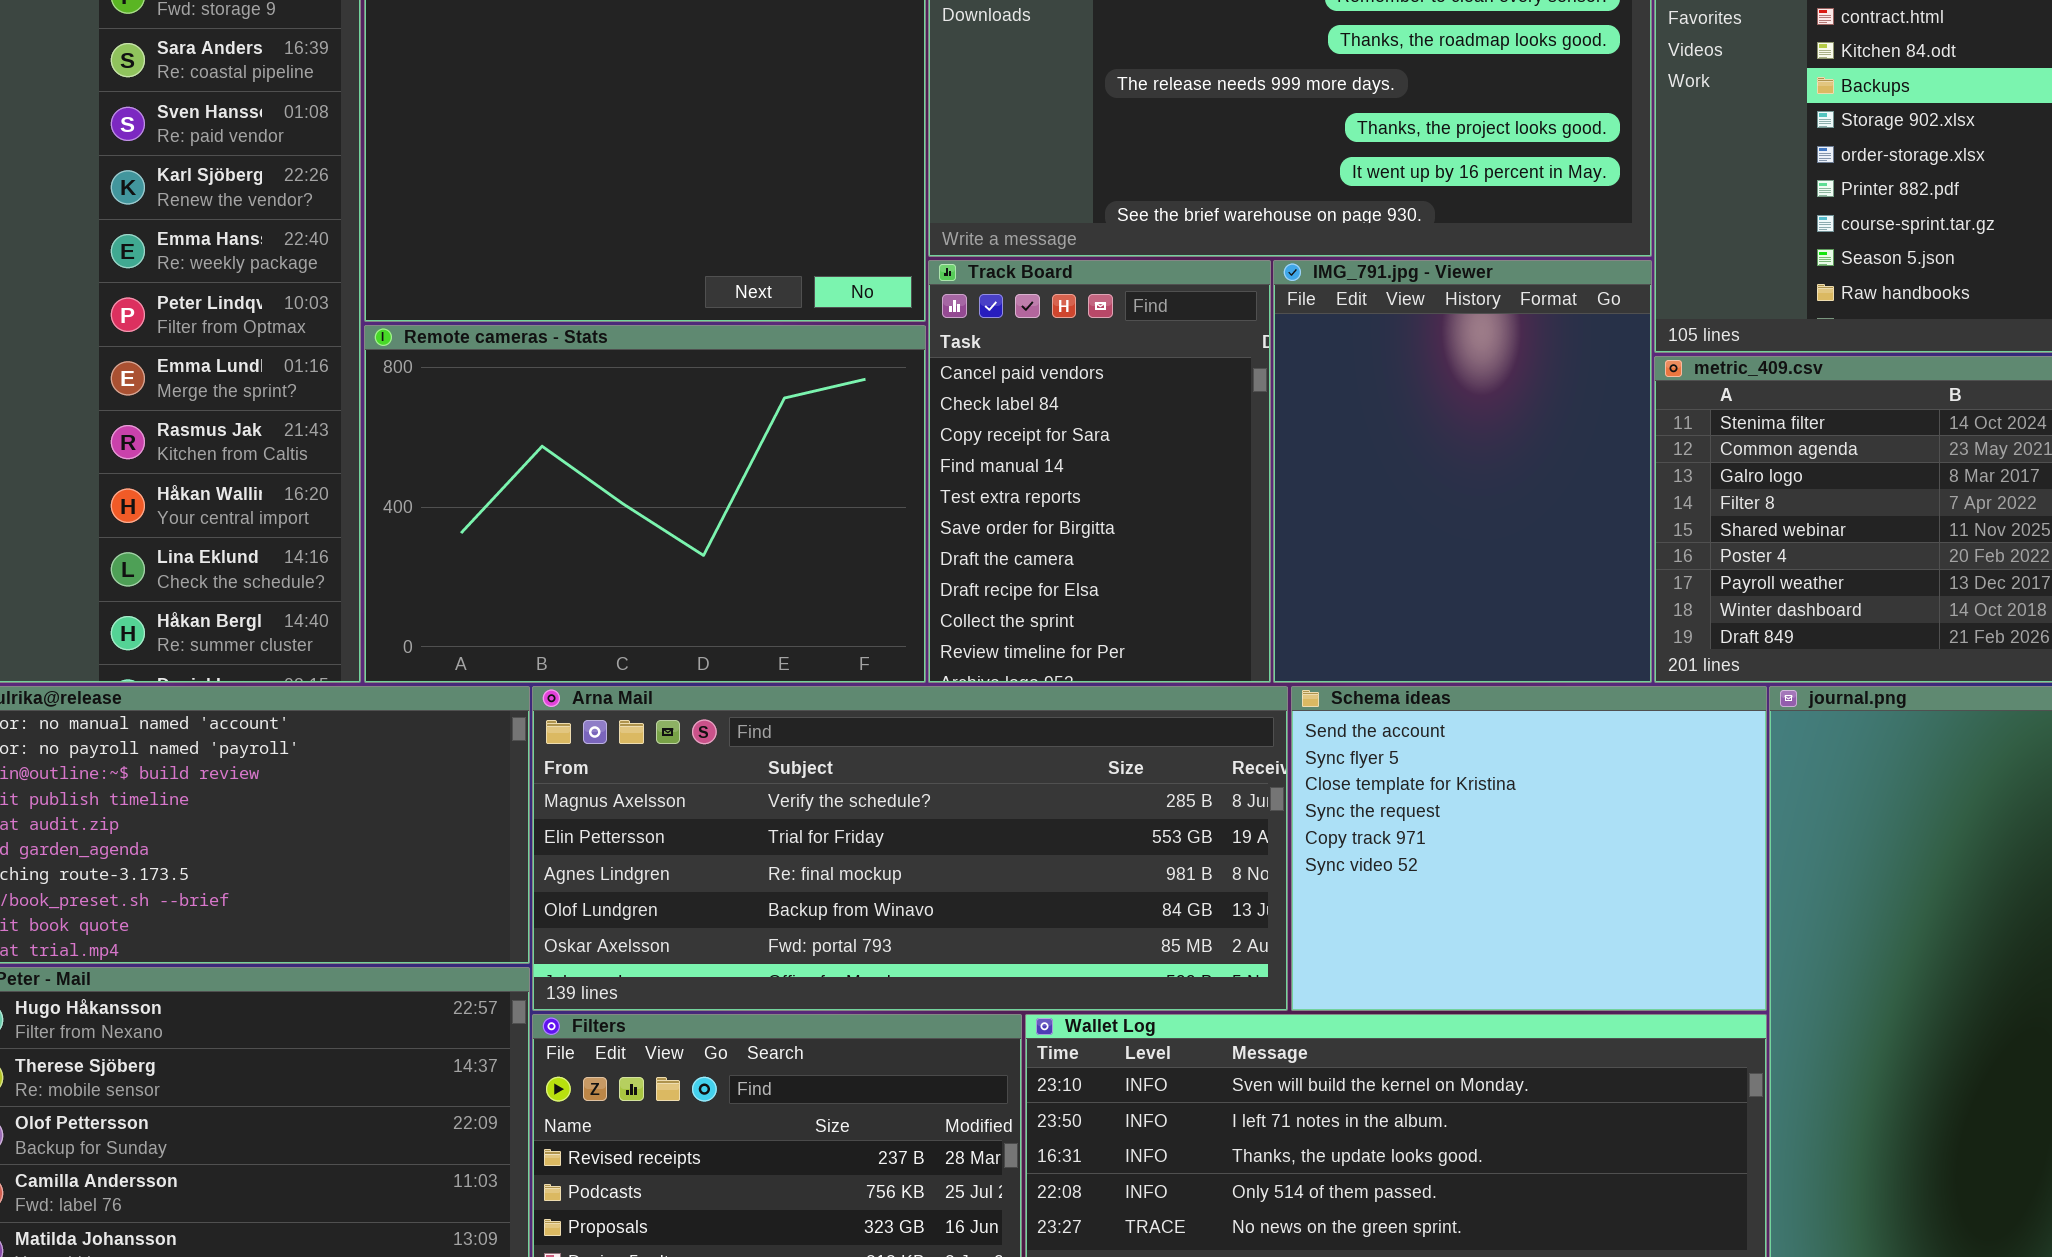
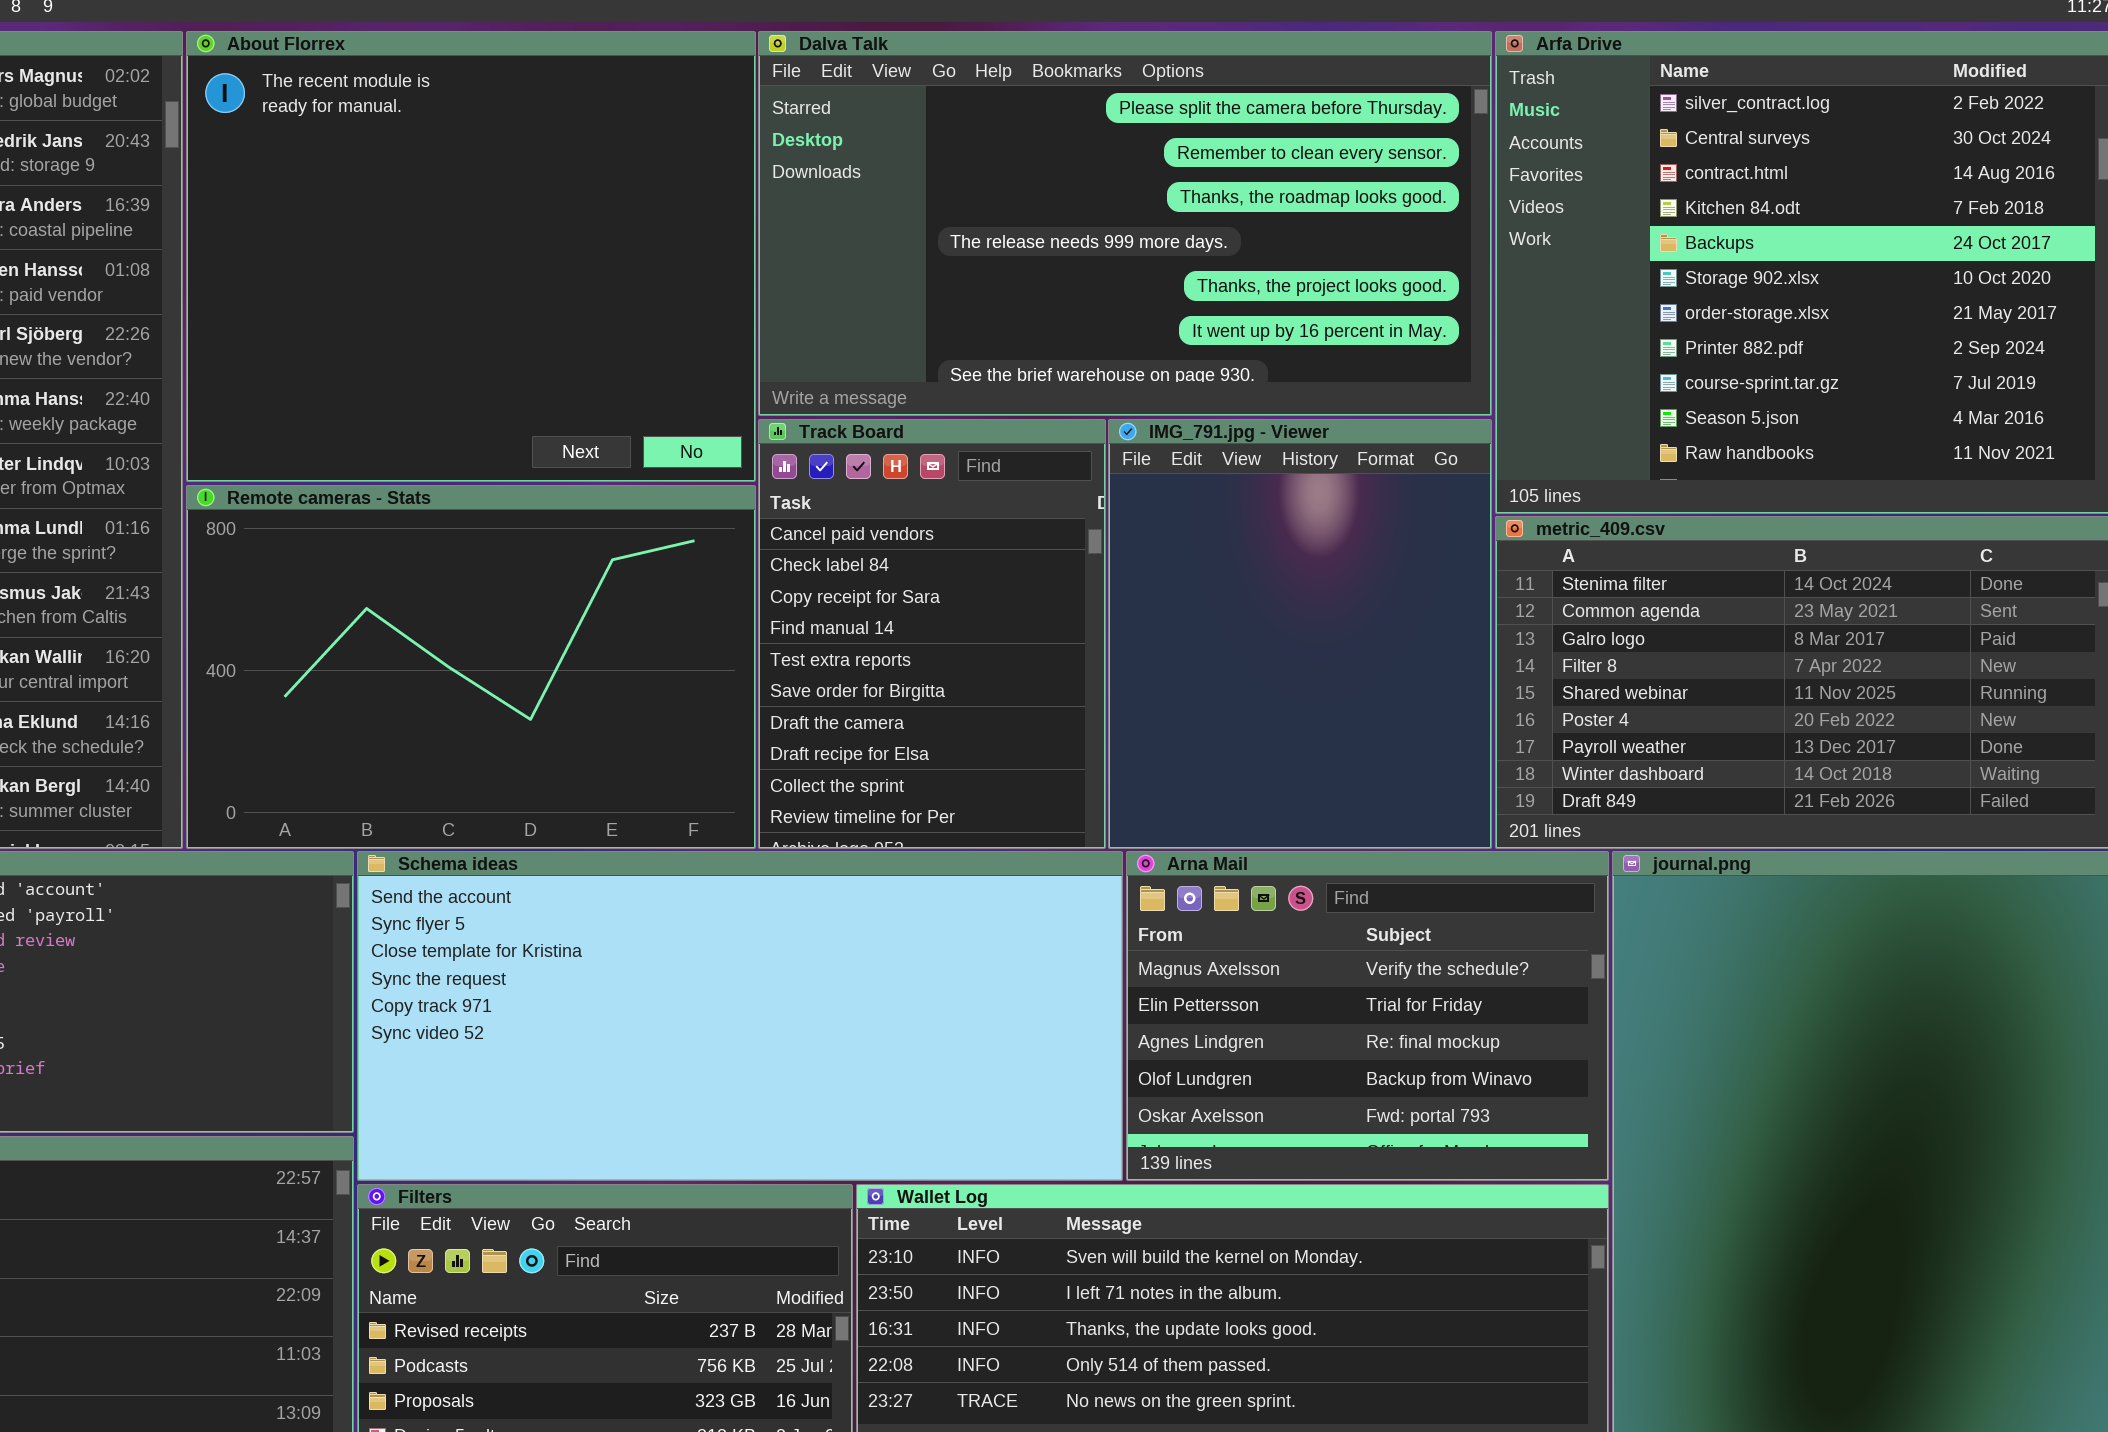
Arna Mail: [532,686,1288,1011] -> [1126,851,1609,1181], moved, resized
Schema ideas: [1291,686,1767,1011] -> [357,851,1123,1181], moved, resized

